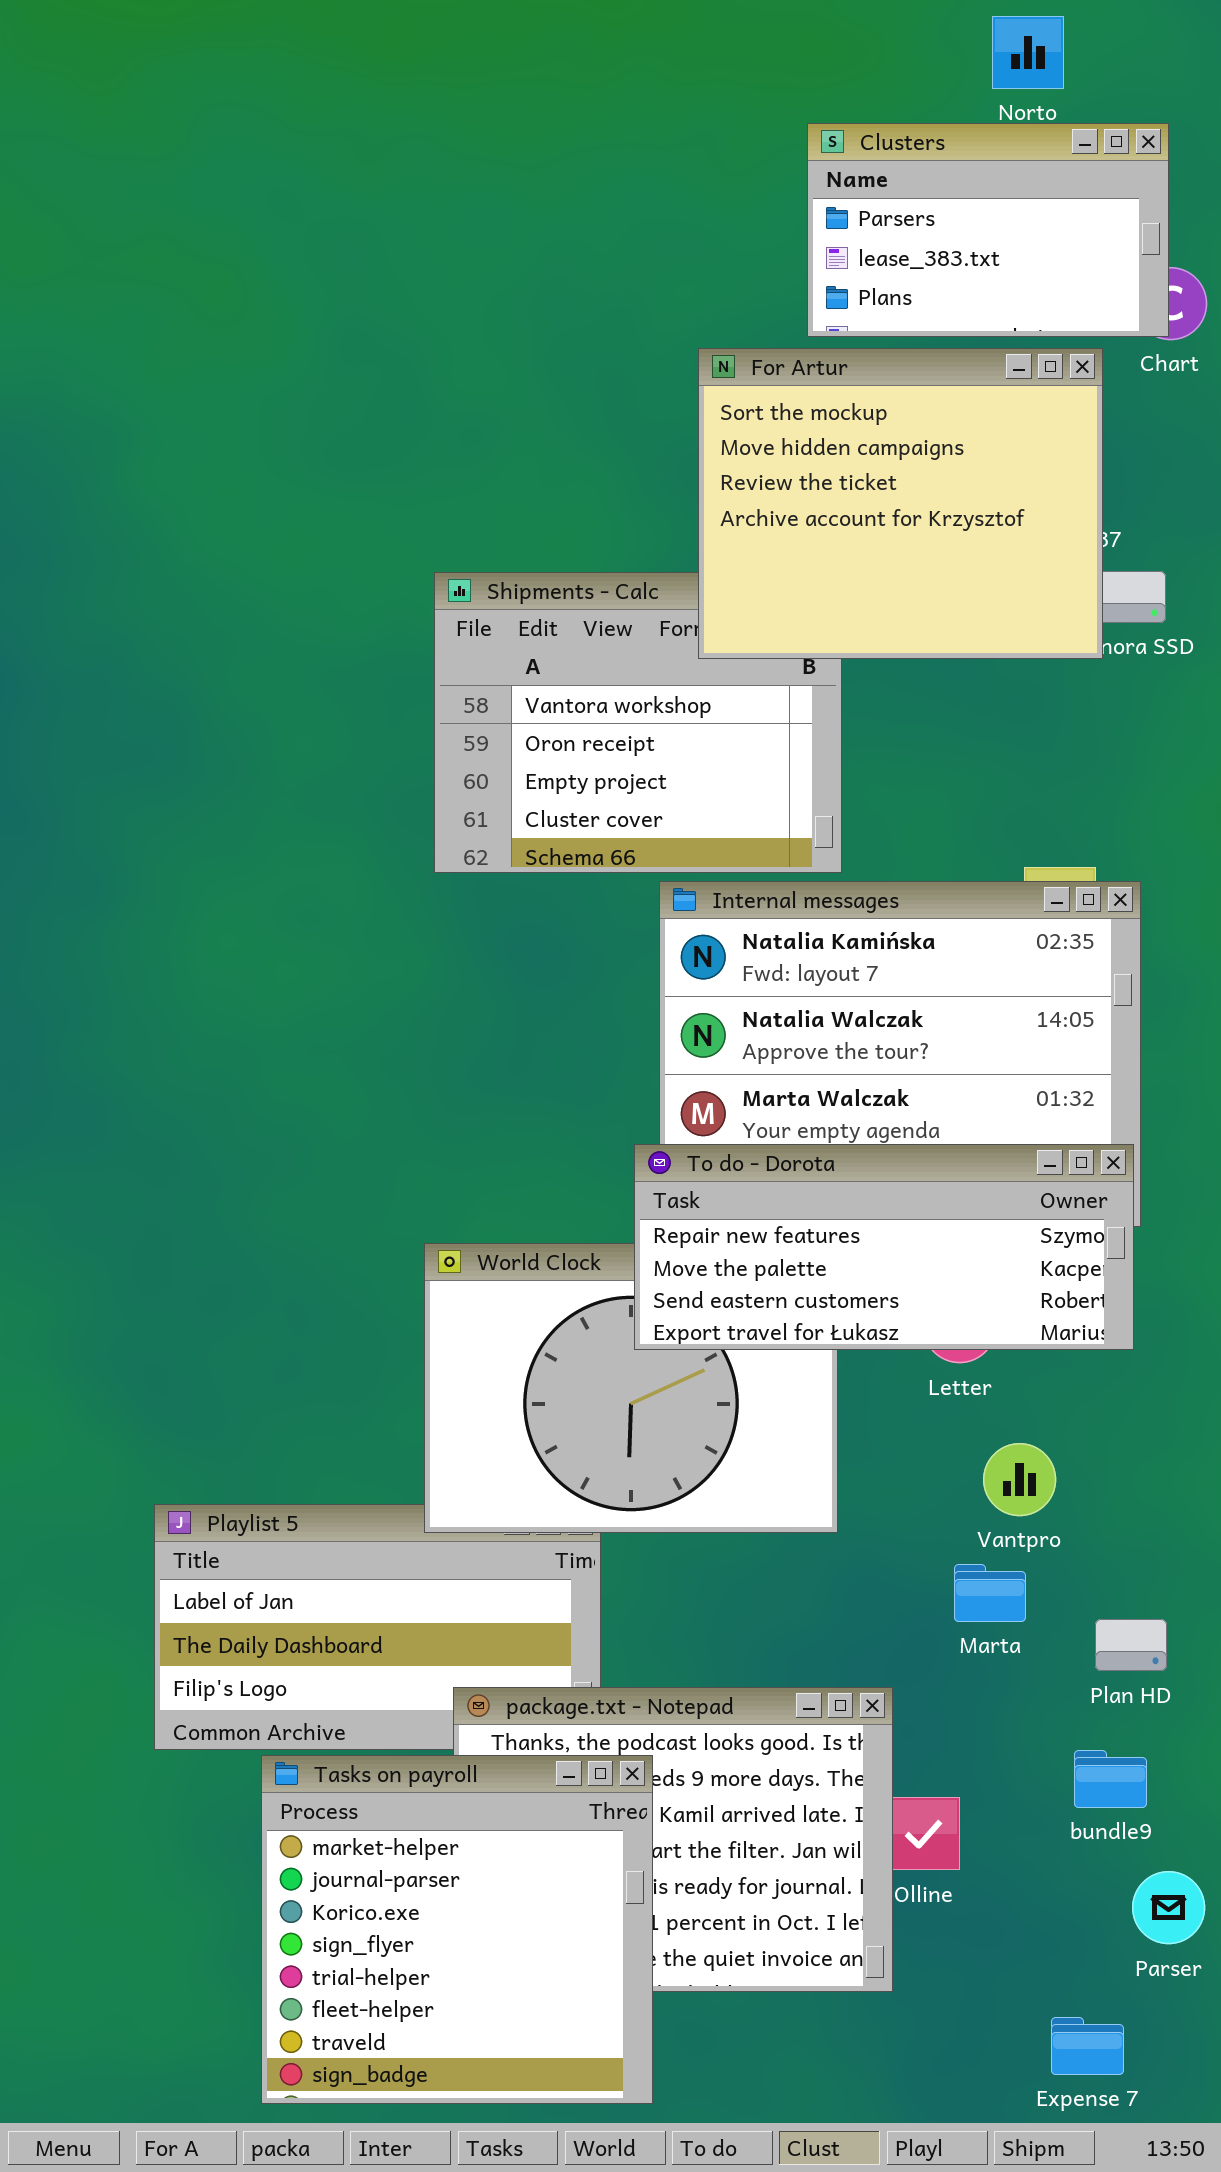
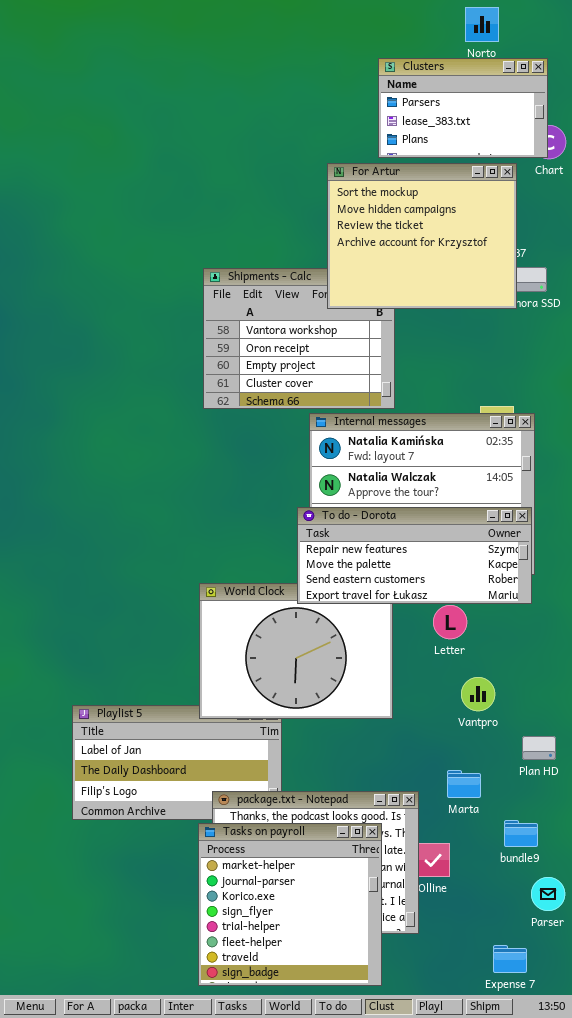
To do - Dorota: [634,1144,1134,1350] -> [297,507,532,604], moved
Marta: [954,1564,1026,1622] -> [447,770,481,798], moved
Plan HD: [1095,1619,1167,1671] -> [522,736,556,760], moved
Tasks on payroll: [261,1755,653,2104] -> [198,823,382,986], moved

